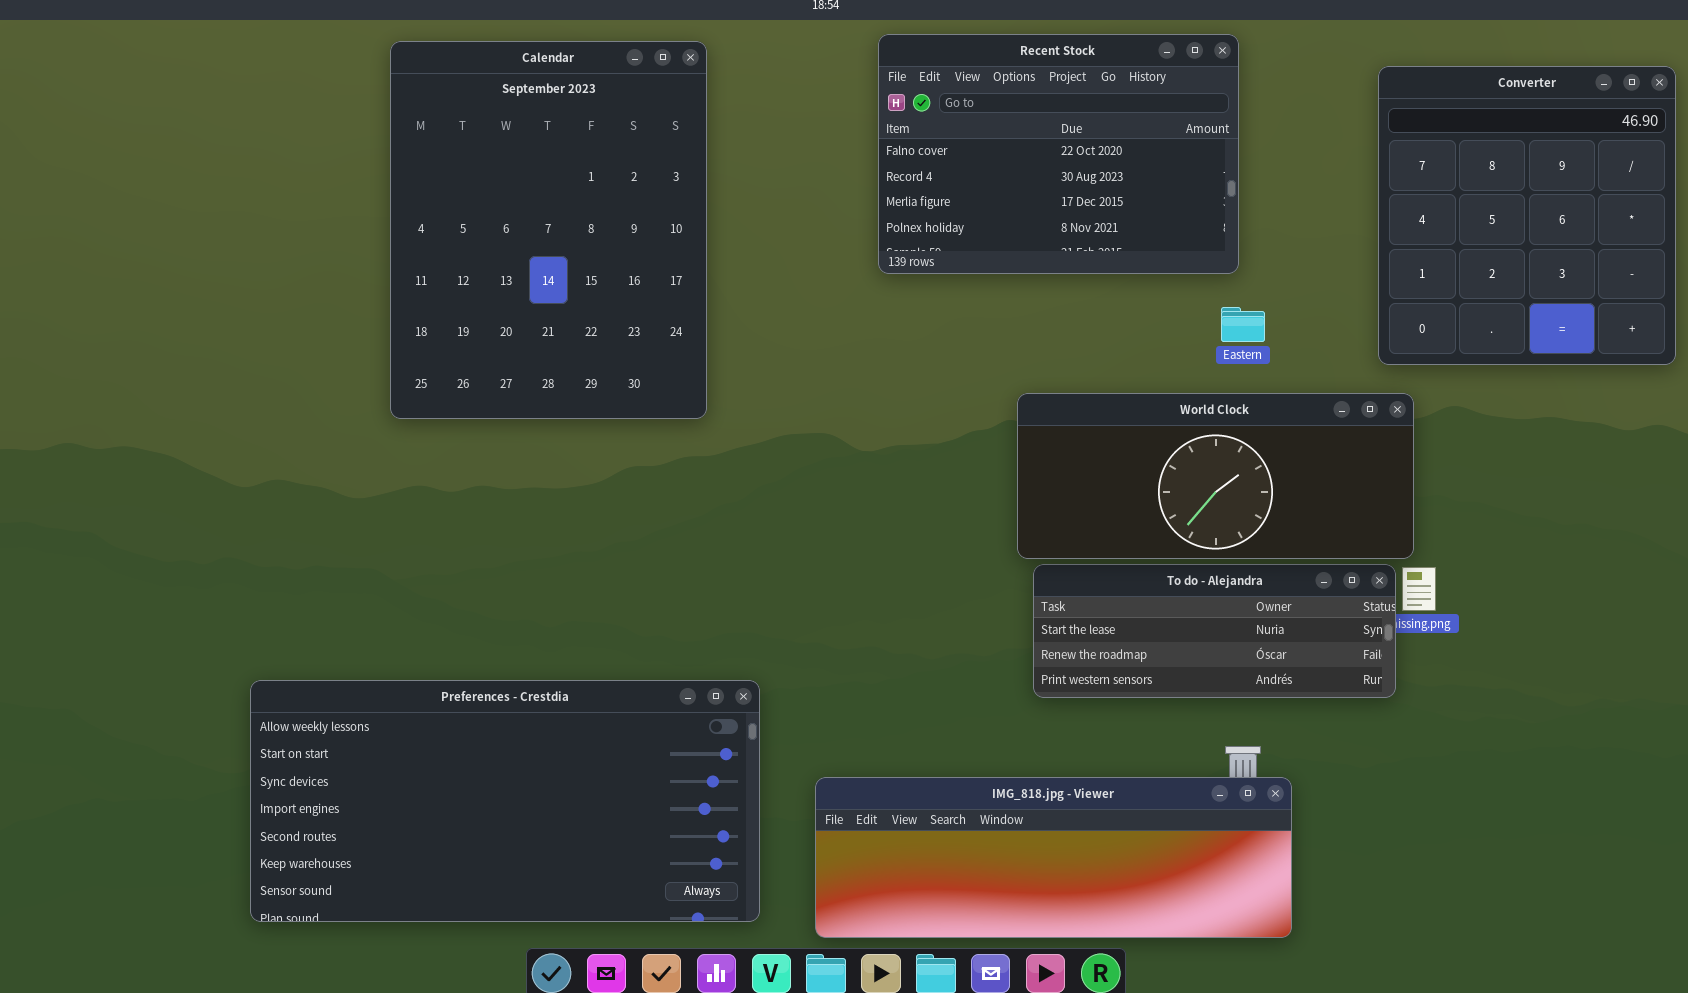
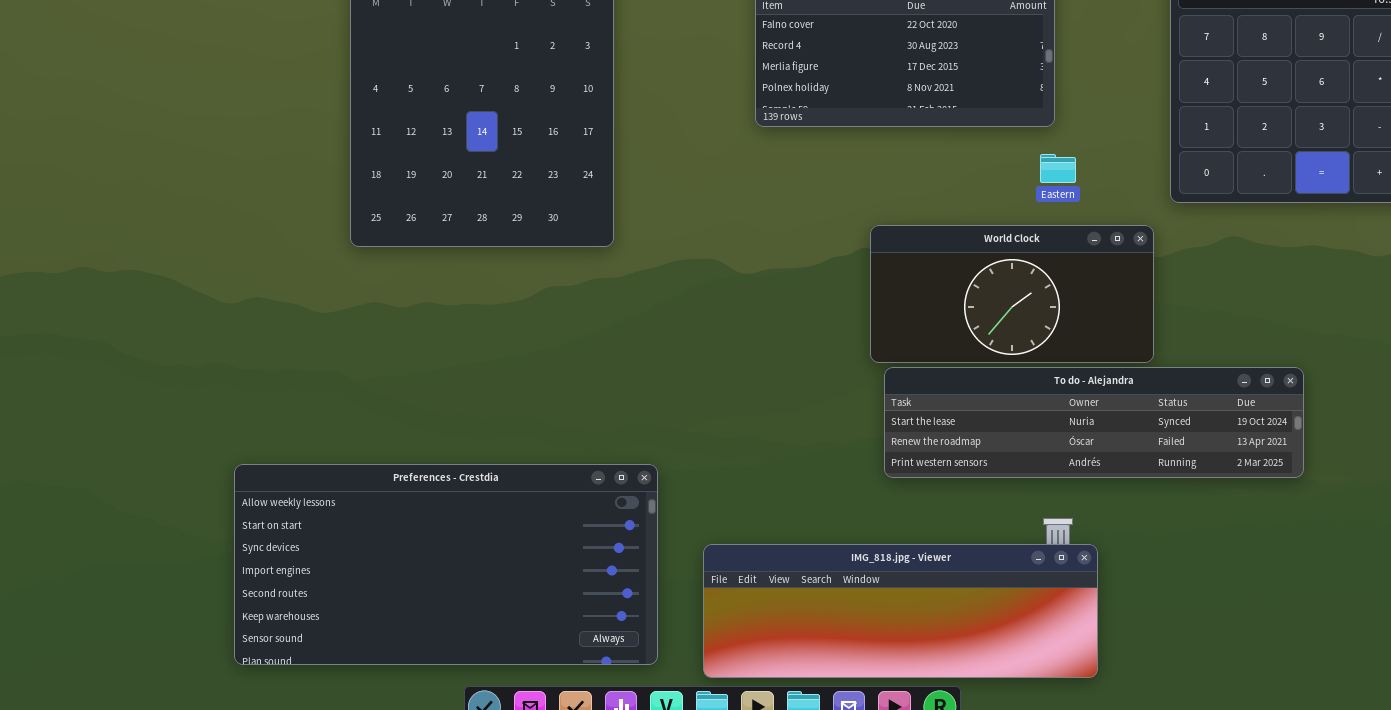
World Clock: [1017,393,1414,559] -> [870,225,1154,363], resized
To do - Alejandra: [1033,564,1396,698] -> [884,367,1304,478], resized

